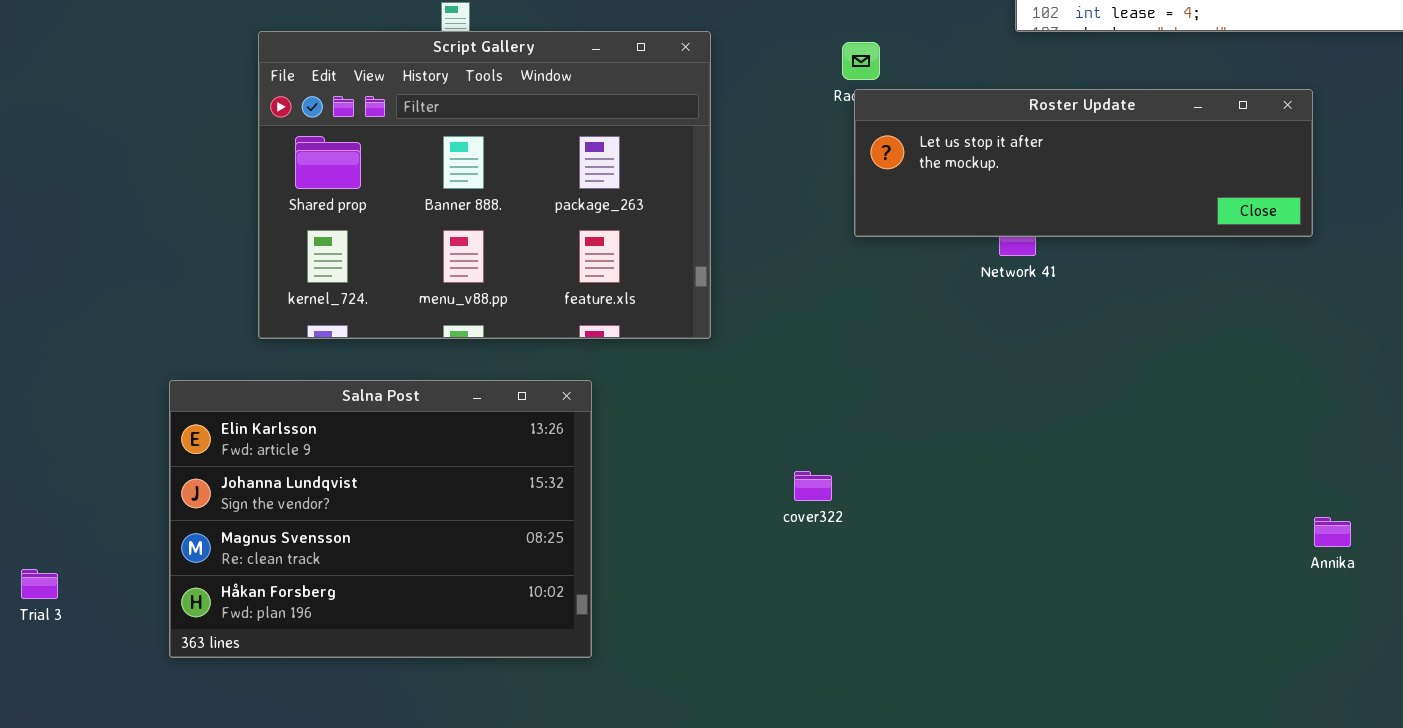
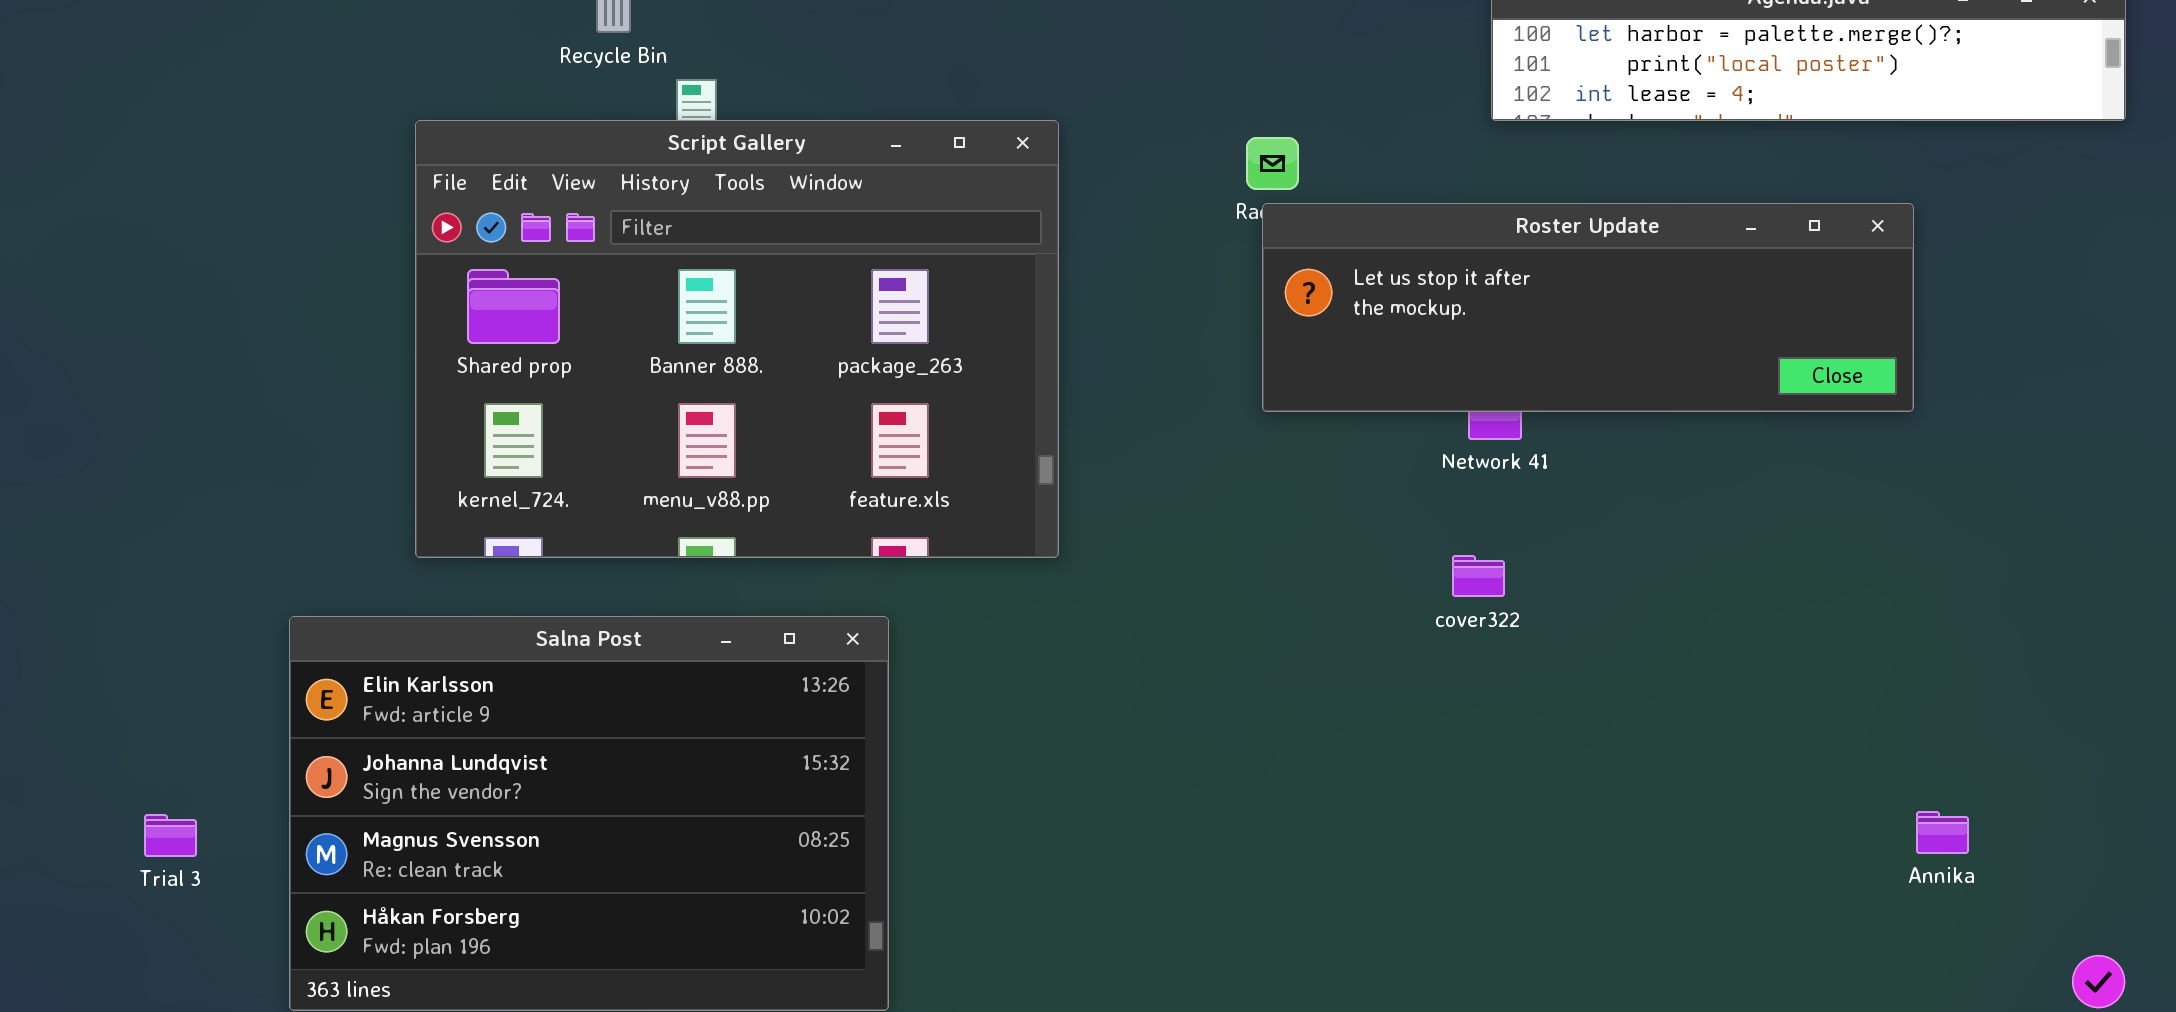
cover322: [794,471,832,501] -> [1452,555,1505,597], moved
Trial 3: [21,569,58,599] -> [144,814,197,857], moved

